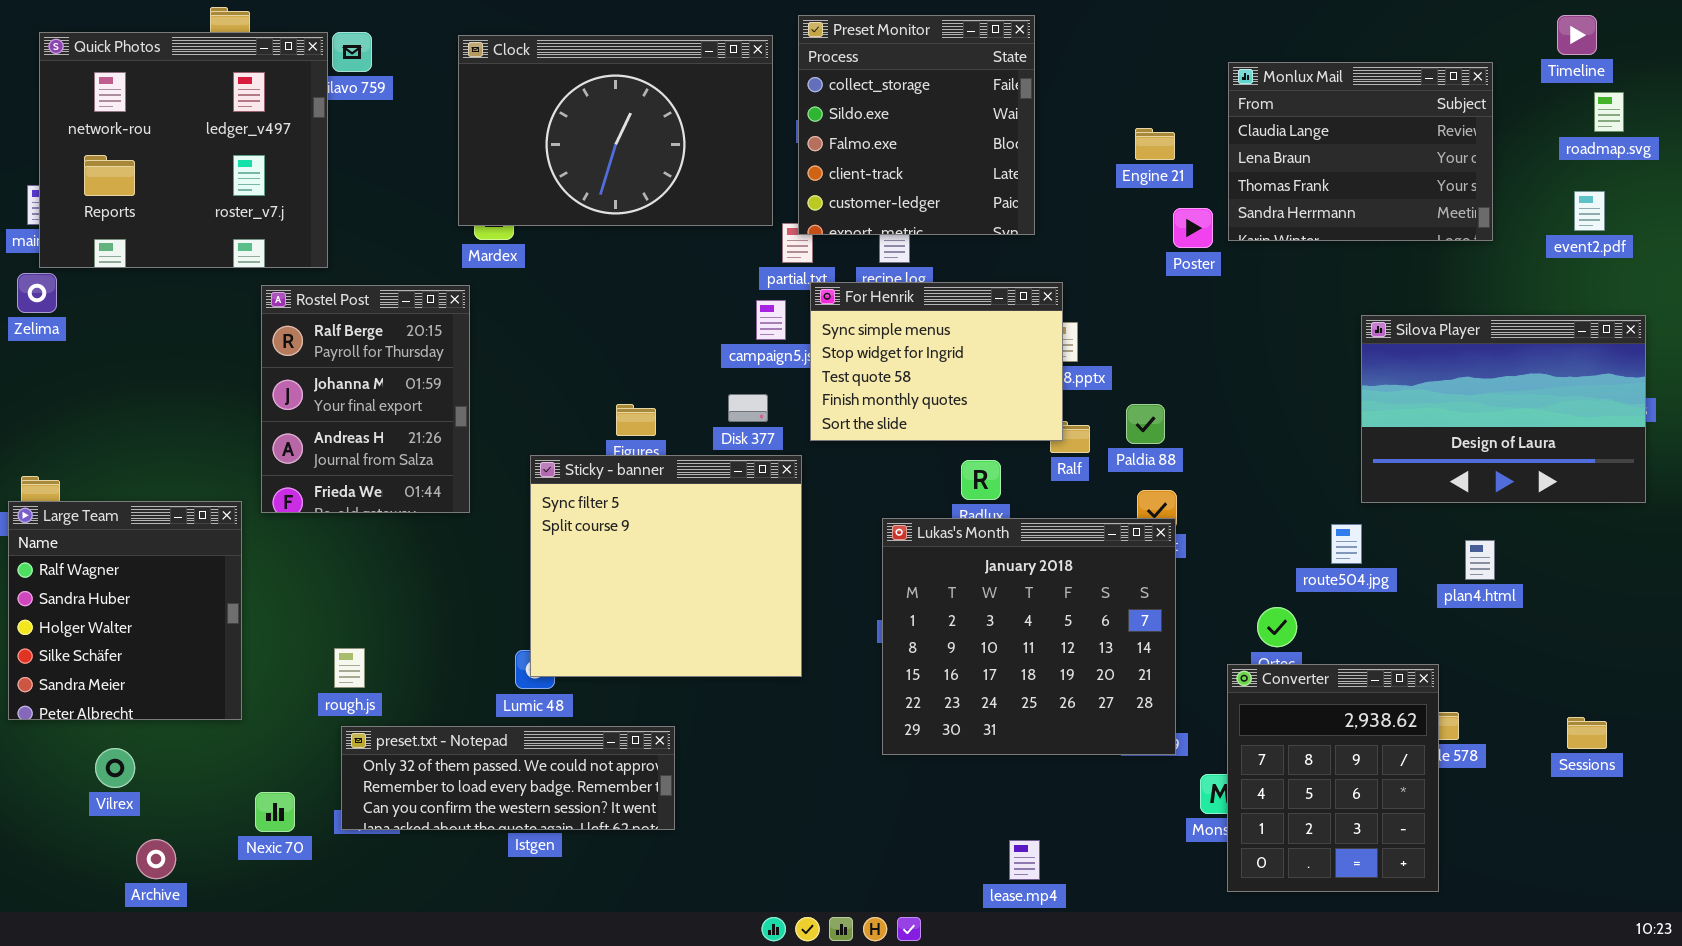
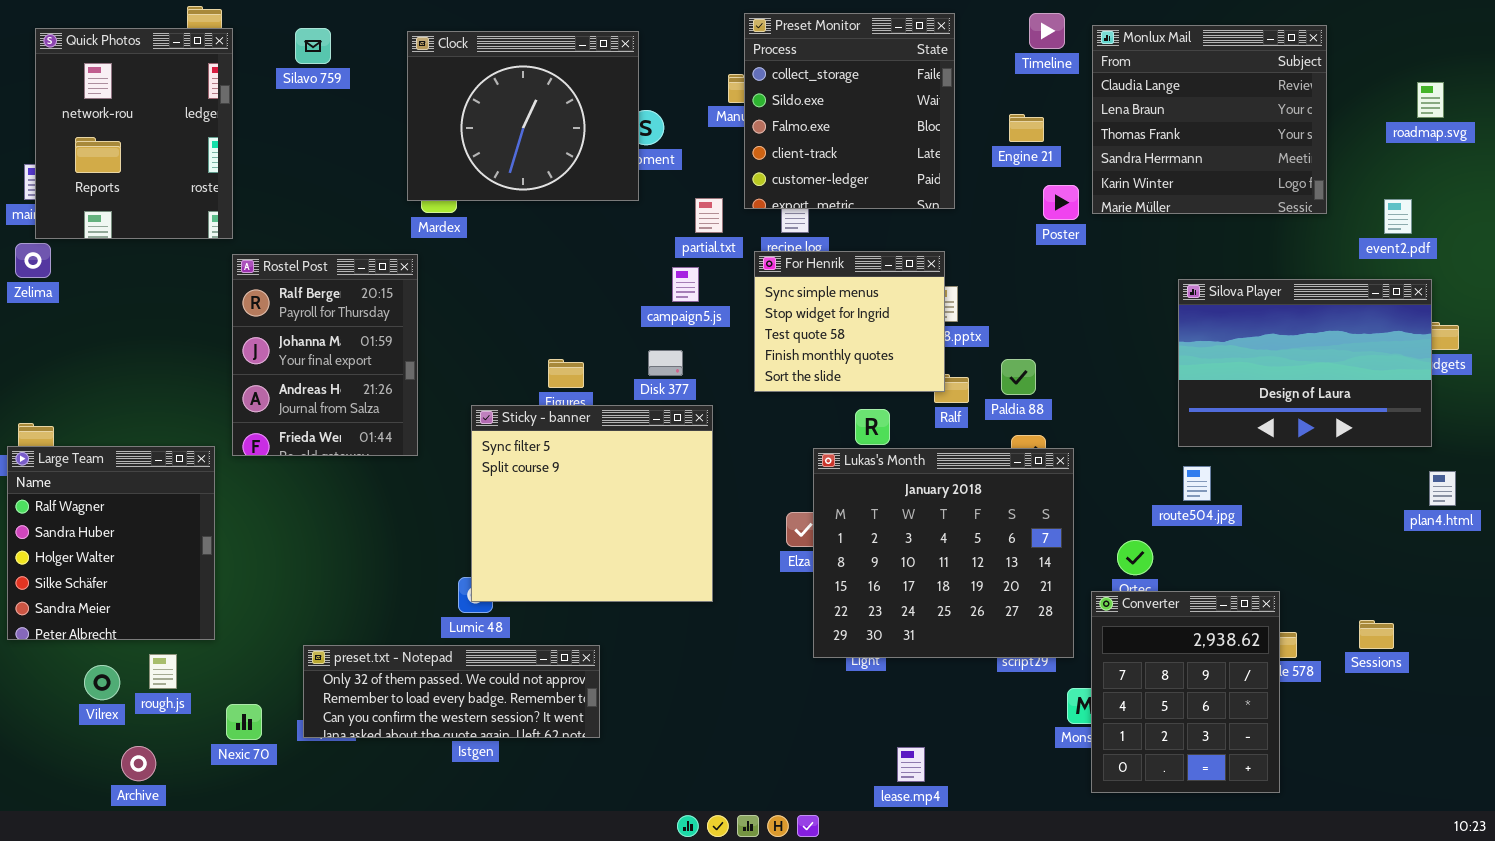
Preset Monitor: [798,15,1035,235] -> [744,13,955,209], moved
Timeline: [1557,15,1597,55] -> [1029,13,1065,49], moved
Quick Photos: [39,32,328,268] -> [35,28,233,239], resized
Clock: [458,35,773,226] -> [407,31,639,201], resized
Monlux Mail: [1228,62,1493,241] -> [1092,25,1327,214], resized
event2.pdf: [1574,191,1605,231] -> [1384,199,1412,234], moved
For Henrik: [810,282,1063,441] -> [754,251,945,392], resized
Silova Player: [1361,315,1646,503] -> [1178,279,1432,447], moved
Lukas's Month: [882,518,1176,755] -> [813,448,1074,658], moved
plan4.html: [1465,540,1495,580] -> [1429,471,1456,506], moved
rough.js: [334,648,365,688] -> [149,654,177,689], moved
Sessions: [1567,717,1607,749] -> [1359,620,1394,649], moved

